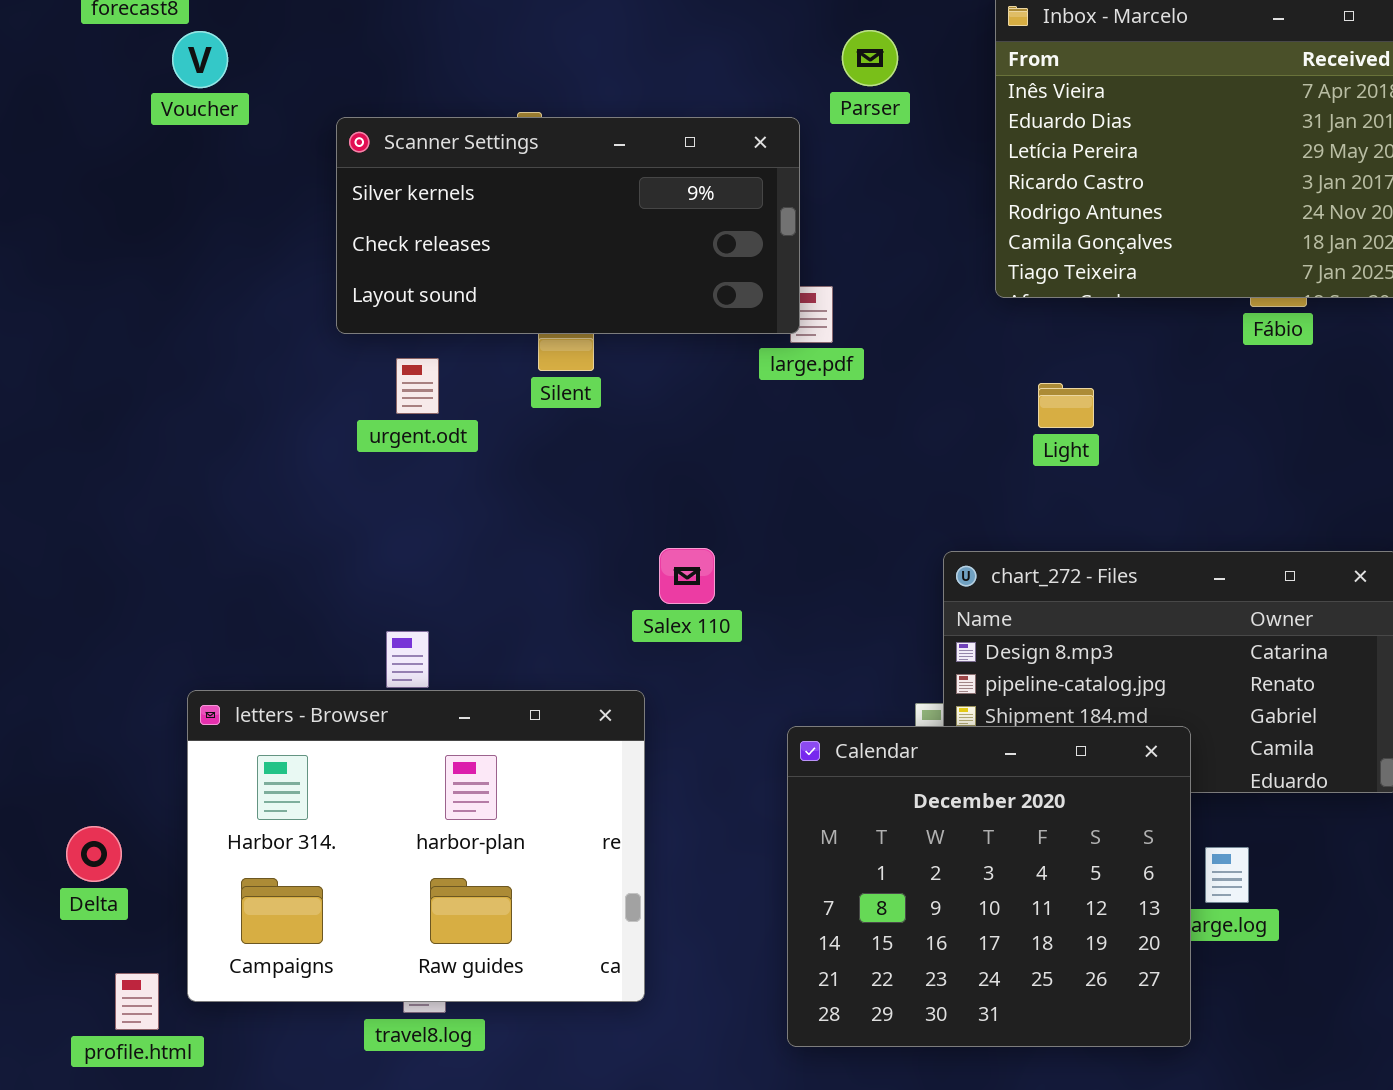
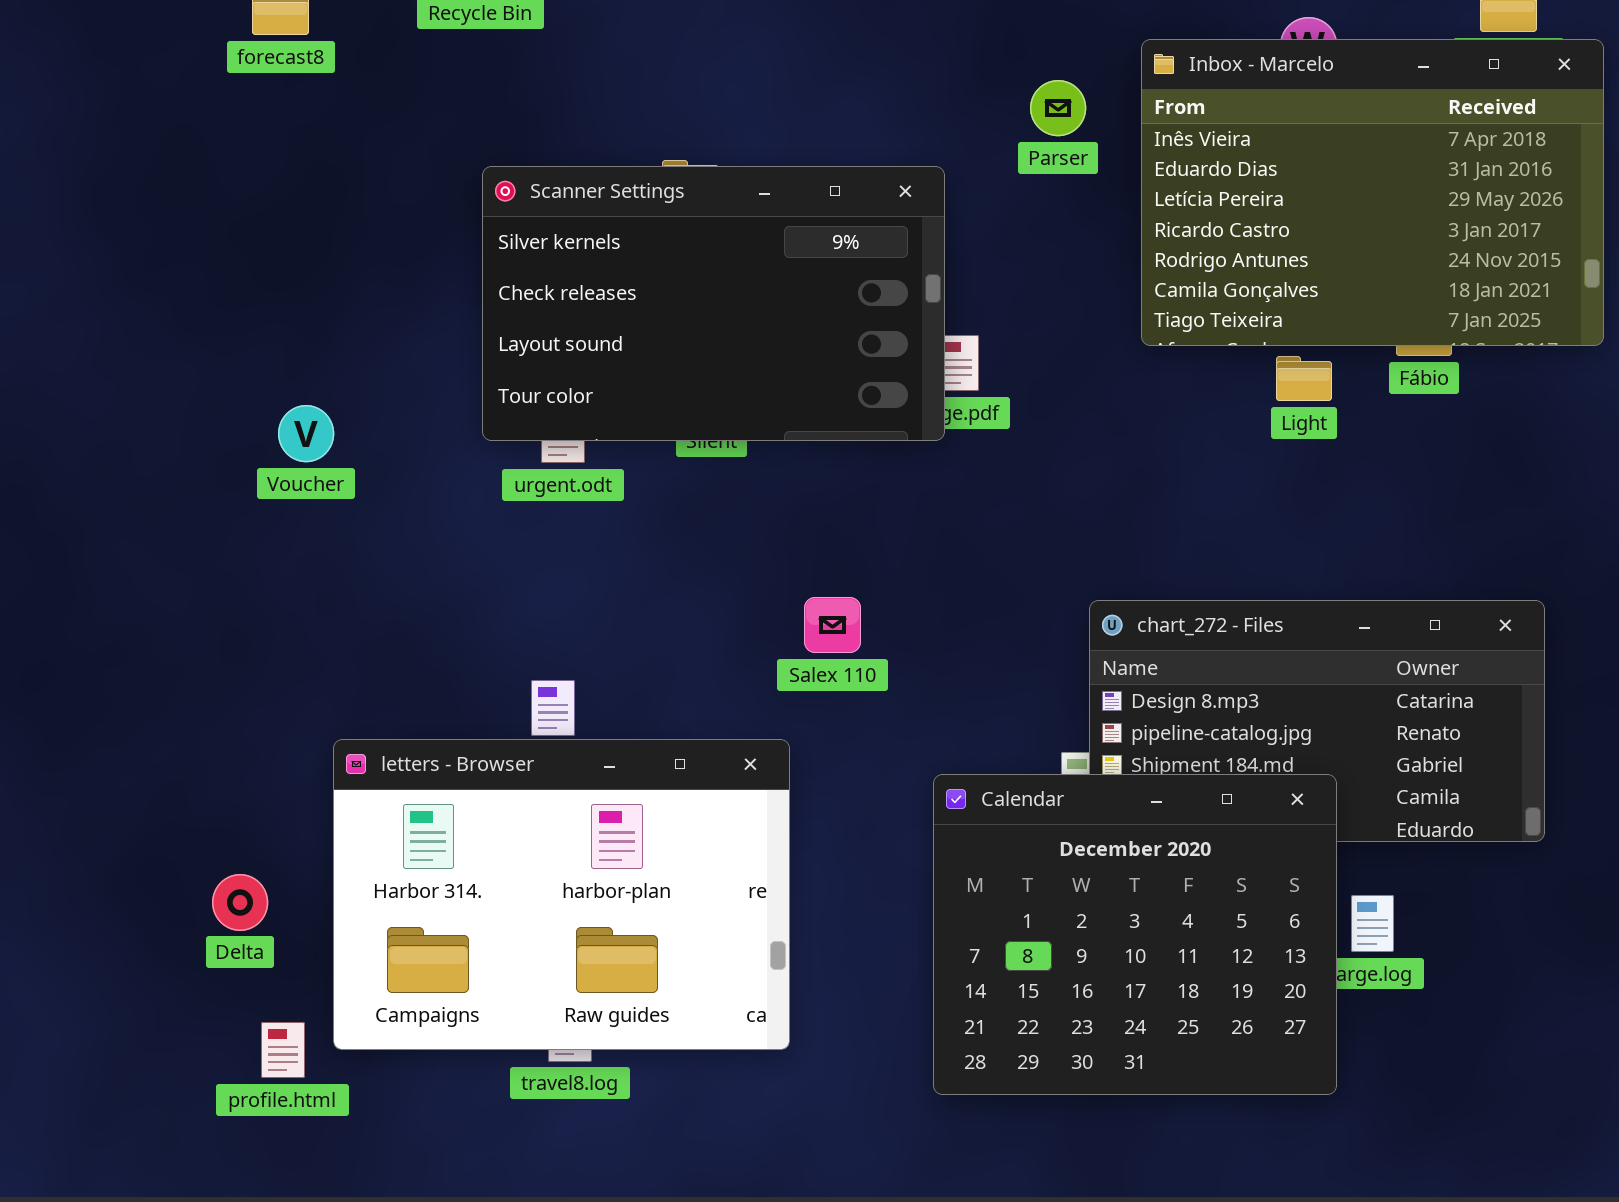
Parser: [842,30,898,86] -> [1030,80,1086,136], moved
Voucher: [172,31,228,88] -> [278,405,334,462], moved
Scanner Settings: [336,117,800,334] -> [482,166,945,441], resized
Light: [1038,383,1094,428] -> [1276,356,1332,401], moved

